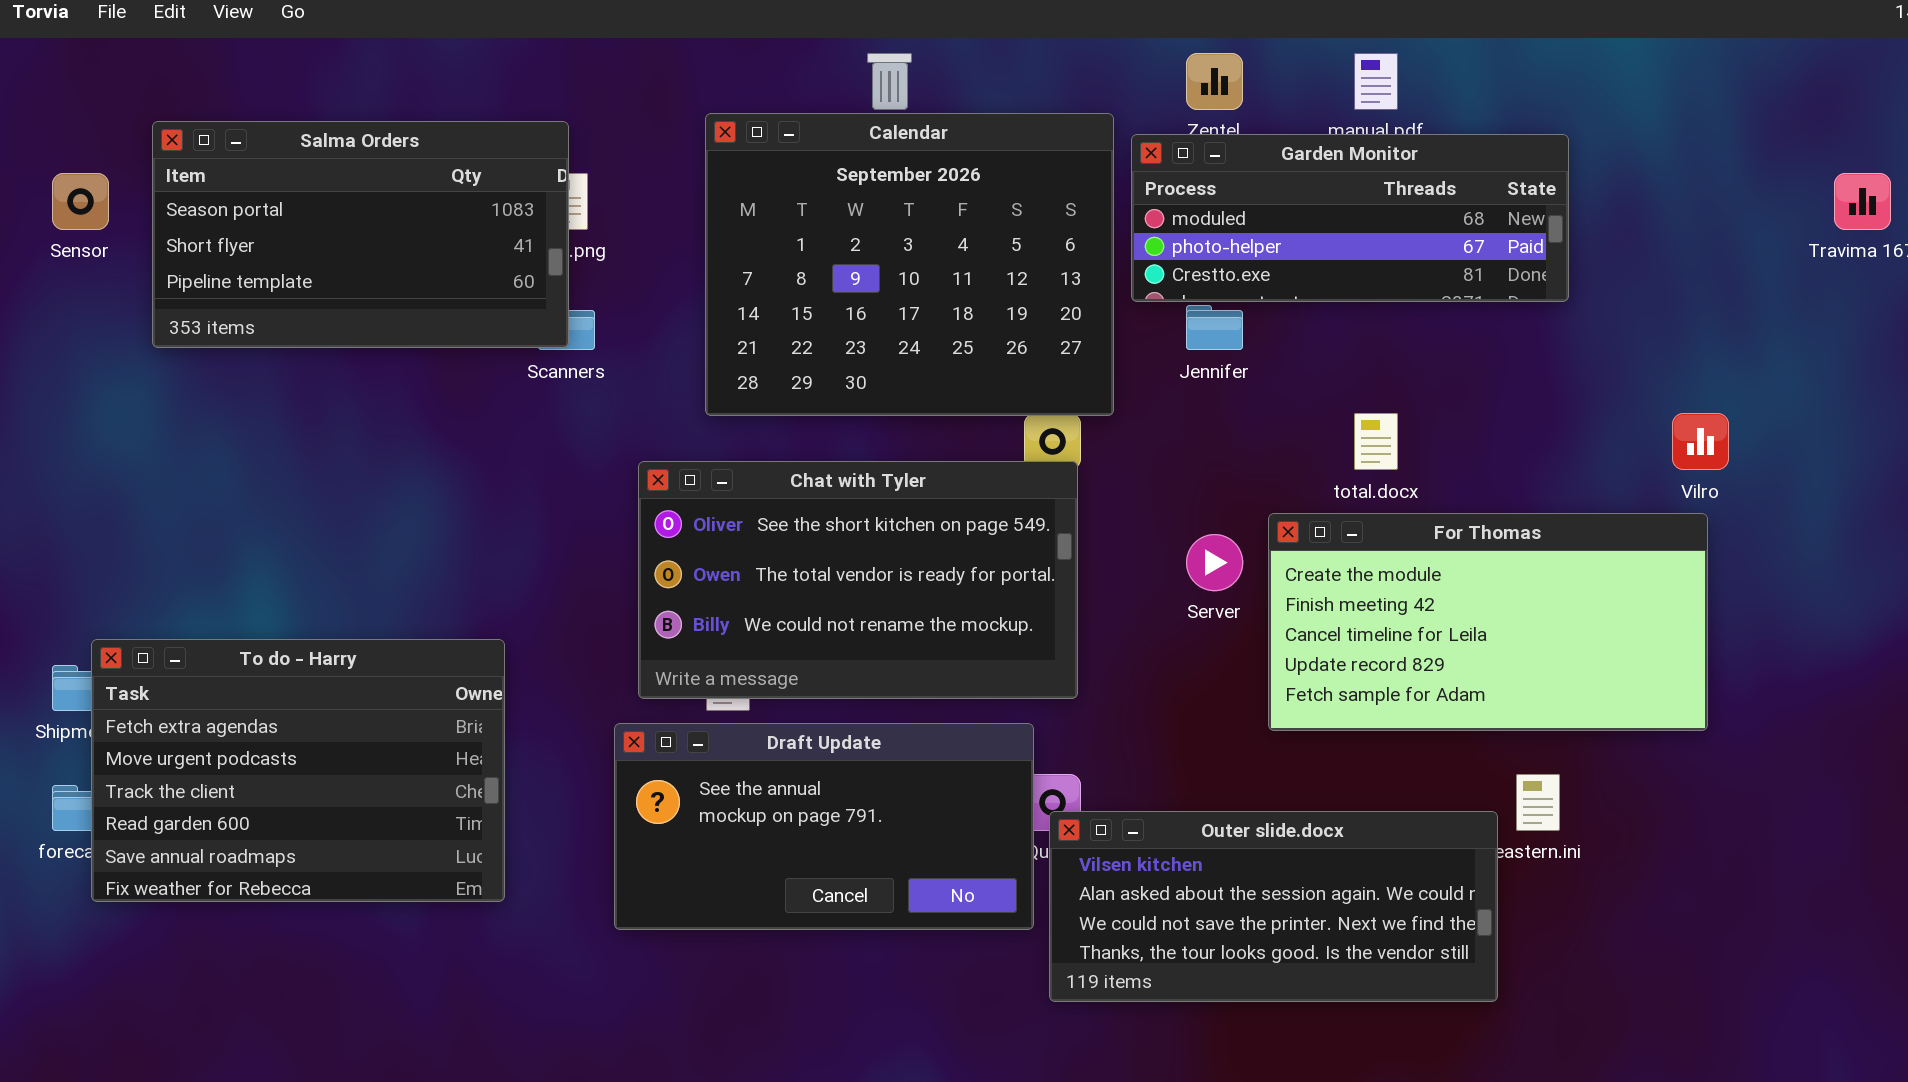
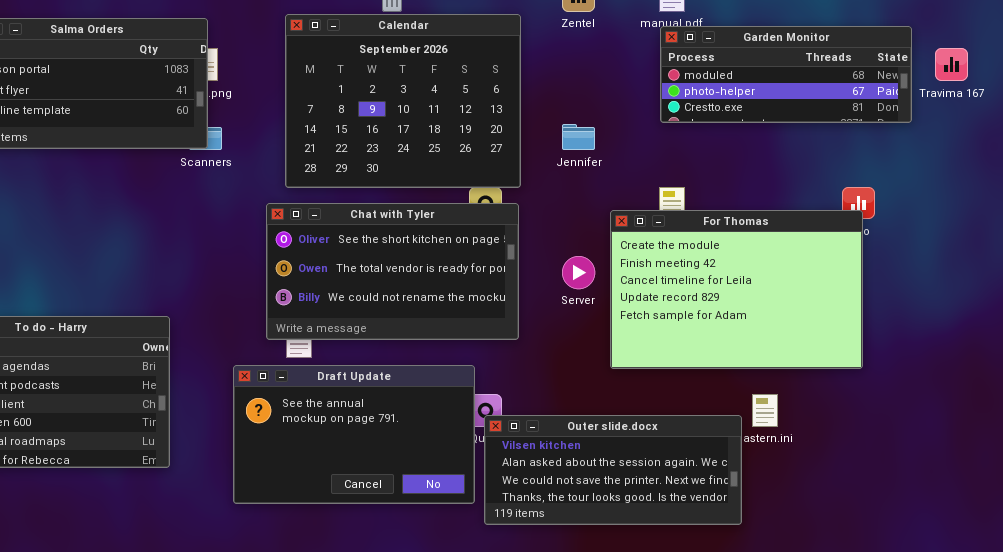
Garden Monitor: [1131,134,1569,302] -> [660,26,912,123], moved
Chat with Tyler: [638,461,1078,699] -> [266,203,519,340], moved
For Thomas: [1268,513,1708,731] -> [610,210,863,369], resized
Draft Update: [614,723,1034,930] -> [233,365,475,504], resized

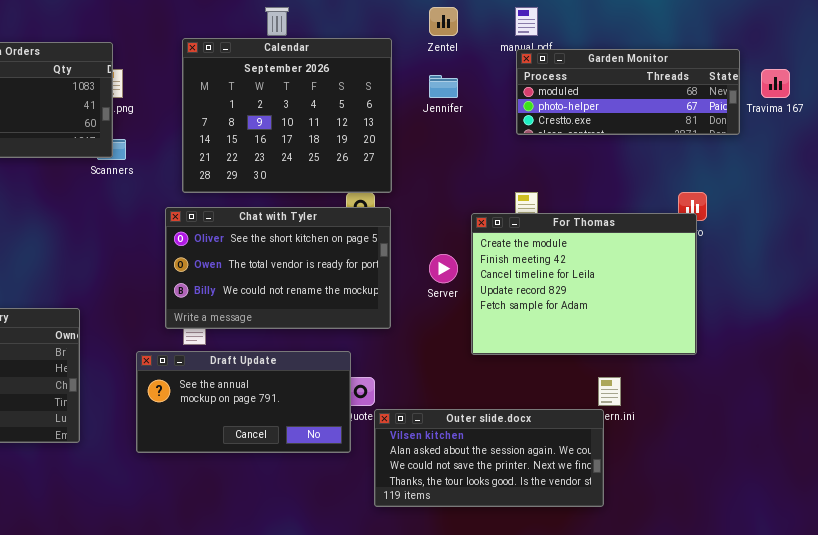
Jennifer: [562,124,595,150] -> [429,75,458,98], moved
Draft Update: [233,365,475,504] -> [136,351,351,453], resized
Outer slide.docx: [484,415,742,525] -> [374,409,604,507], moved

